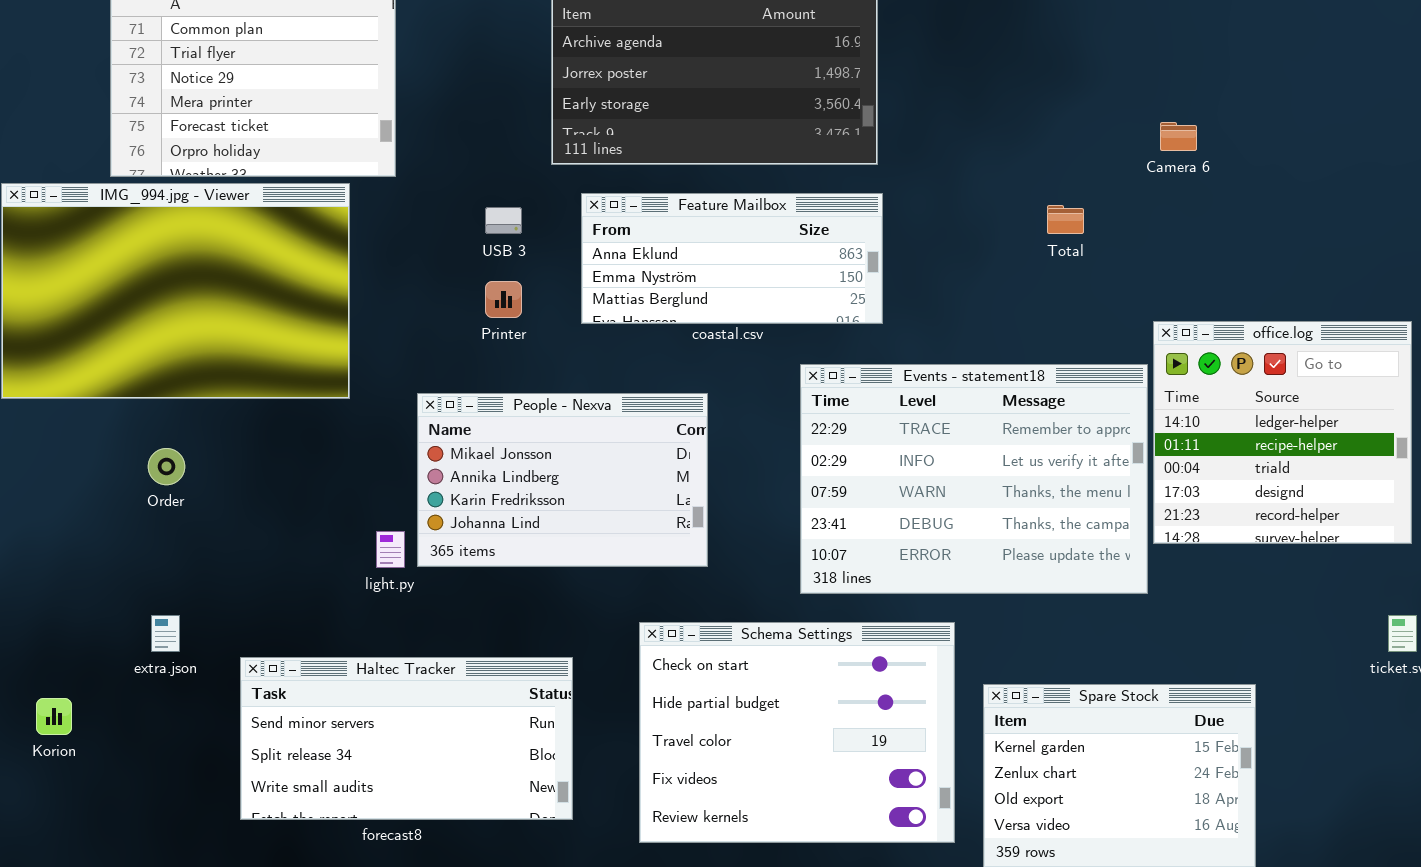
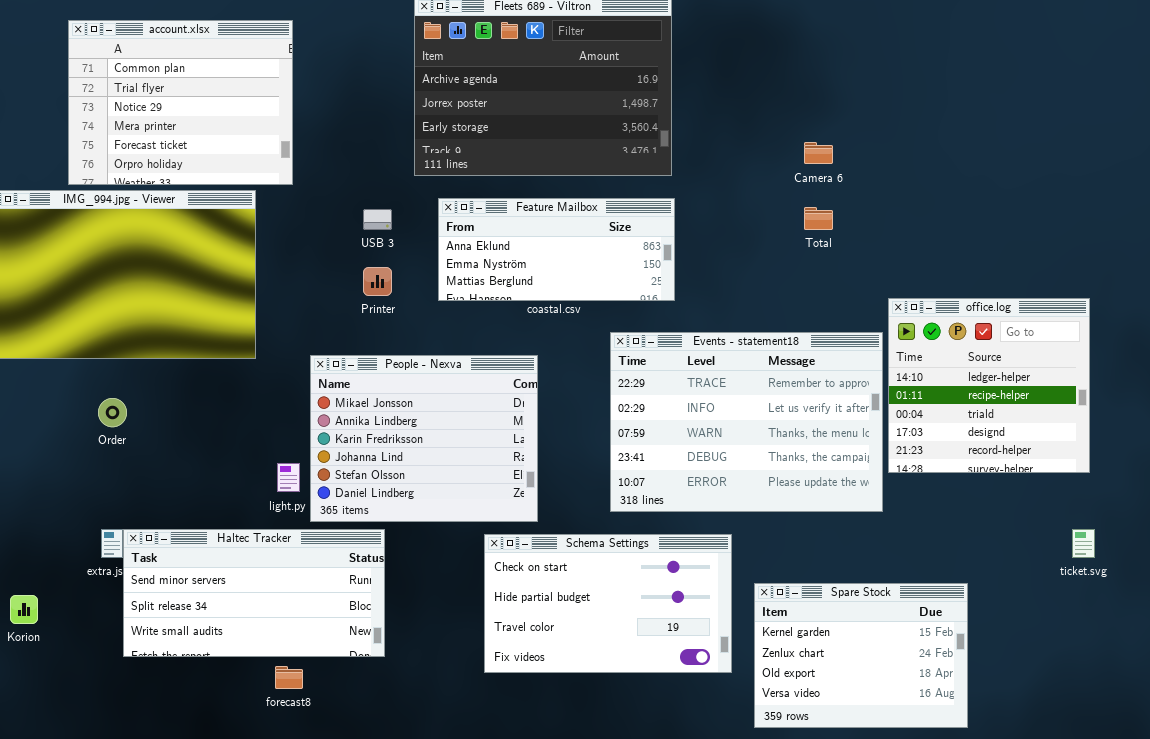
Camera 6: [1160,122,1197,151] -> [804,142,833,164], moved
People - Nexva: [417,393,708,567] -> [310,355,538,522], resized
Schema Settings: [639,622,955,843] -> [484,534,732,673], resized
Haltec Tracker: [240,657,573,820] -> [123,529,385,657], moved

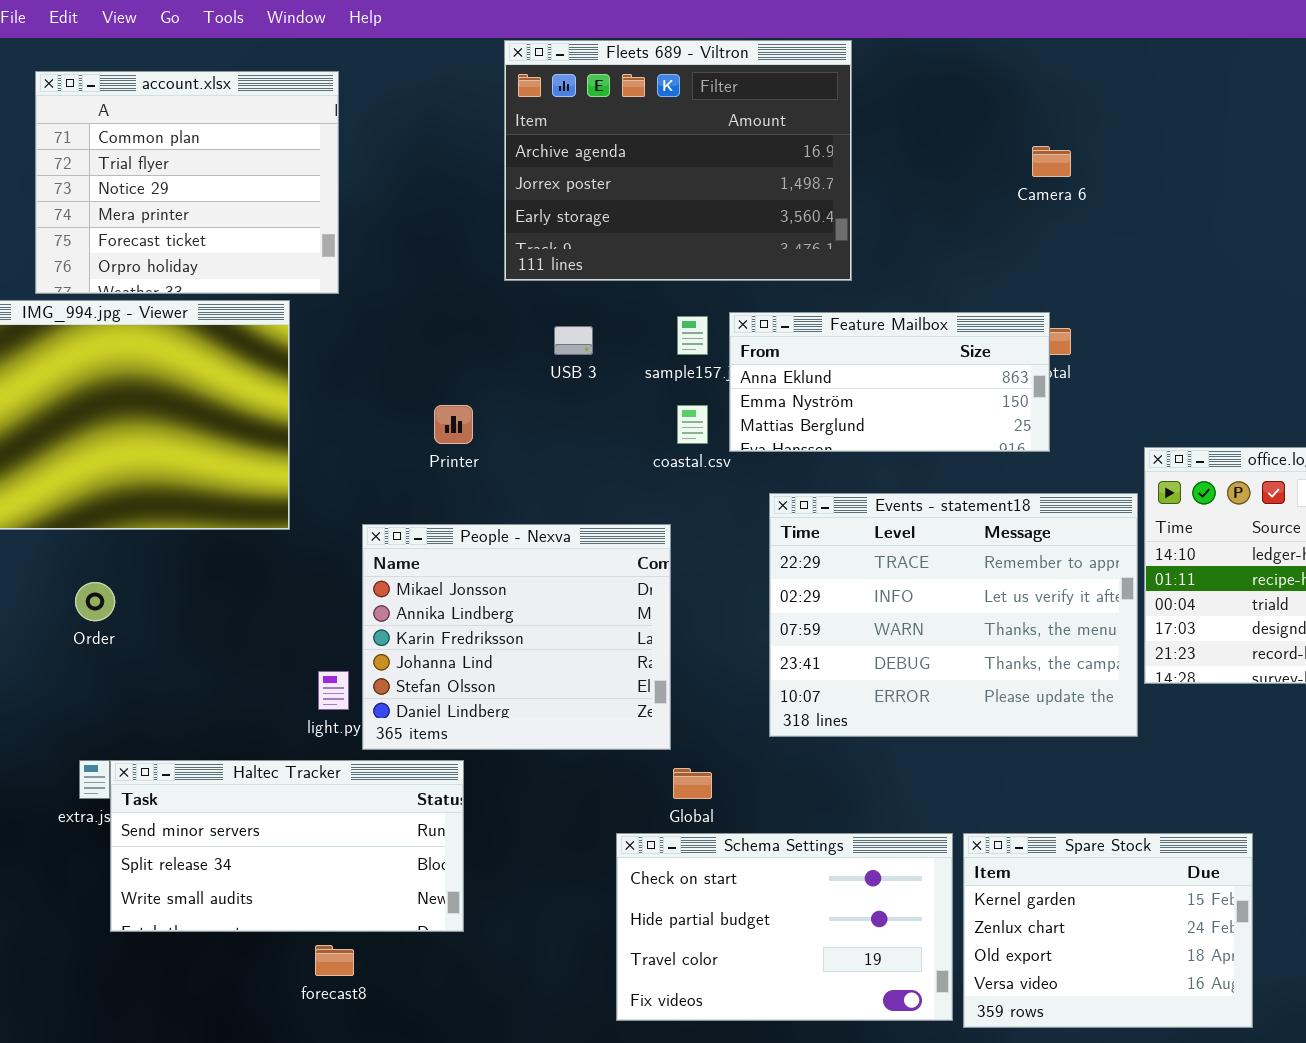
Camera 6: [804,142,833,164] -> [1032,146,1071,177], moved
Feature Mailbox: [438,198,675,301] -> [729,312,1050,452], moved
USB 3: [363,209,392,230] -> [554,326,593,355], moved
Schema Settings: [484,534,732,673] -> [616,833,953,1021], moved

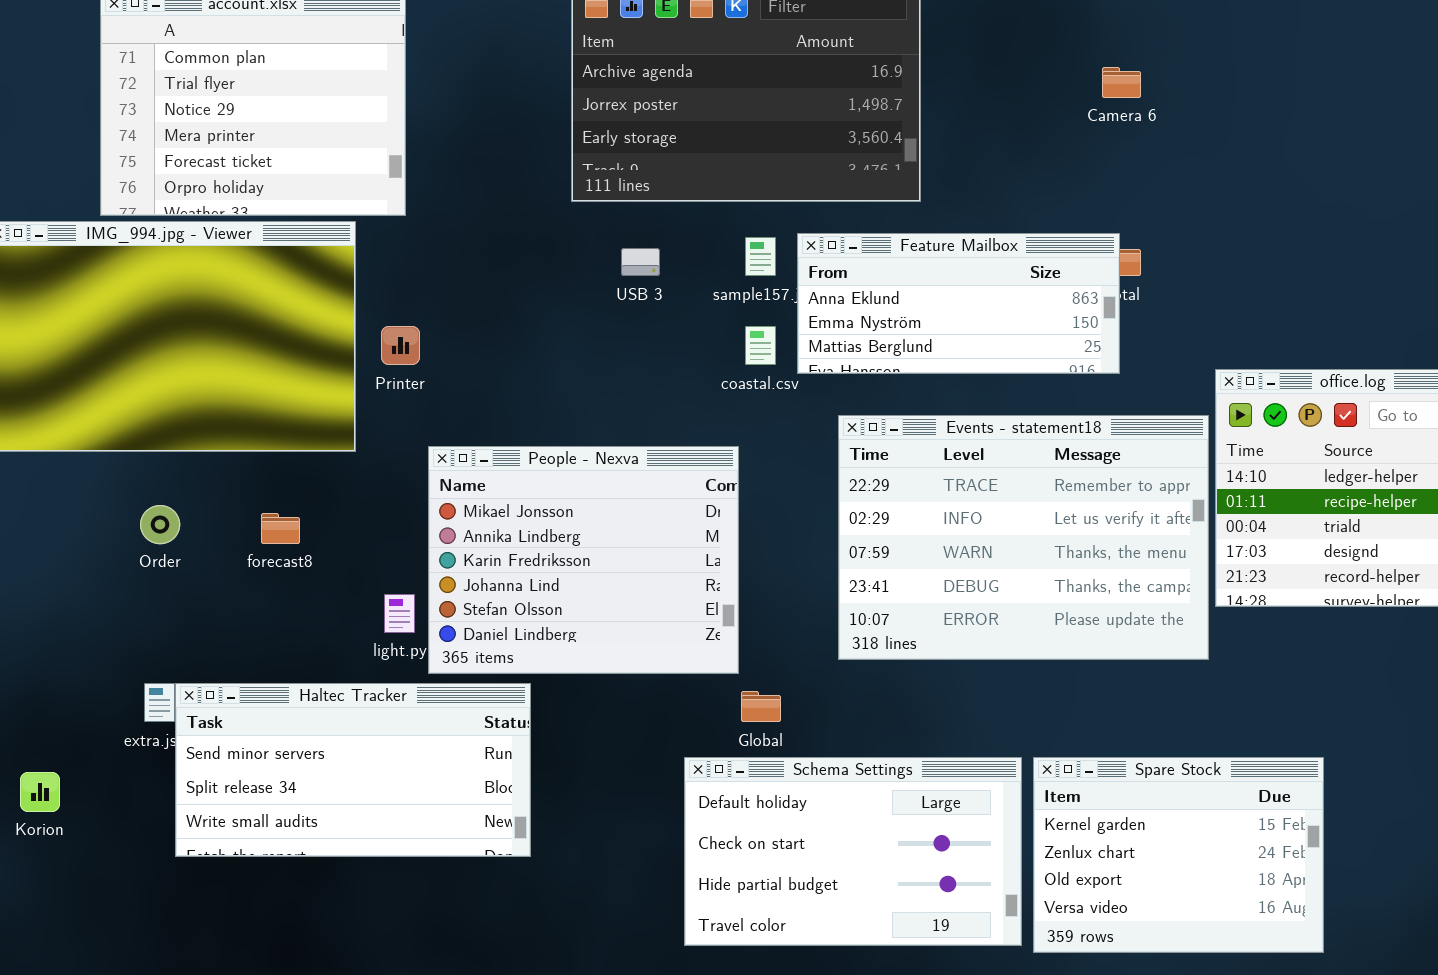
Printer: [434,405,473,444] -> [381,326,420,365], moved
Schema Settings: [616,833,953,1021] -> [684,757,1022,946], scrolled up 1 row
forecast8: [315,945,354,976] -> [261,513,300,544], moved

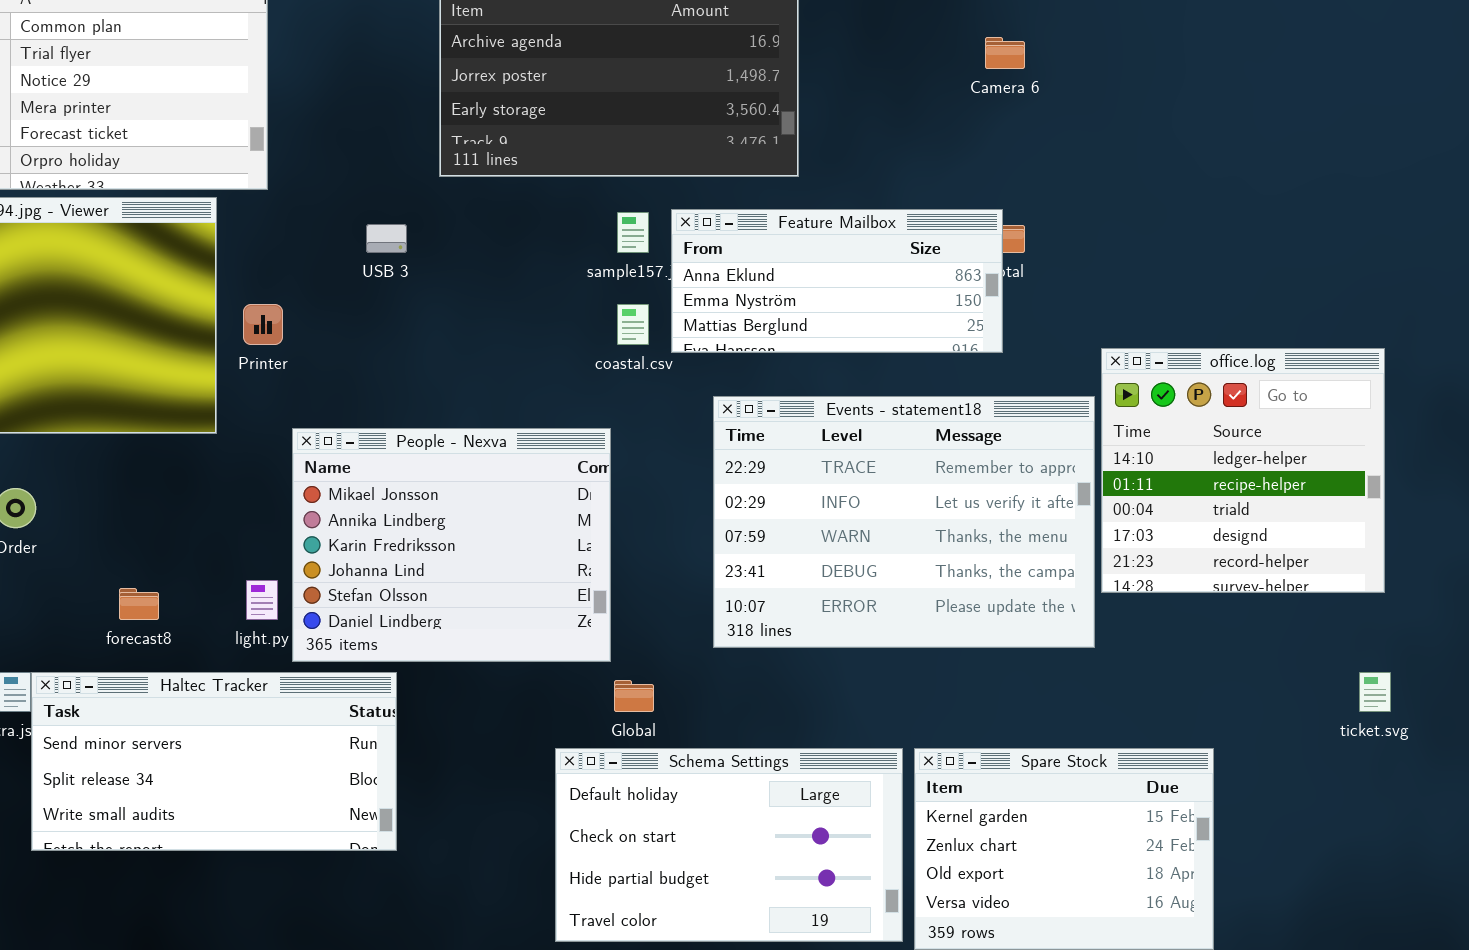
USB 3: [621,248,660,276] -> [366,224,407,253], moved
forecast8: [261,513,300,544] -> [119,588,159,620], moved

